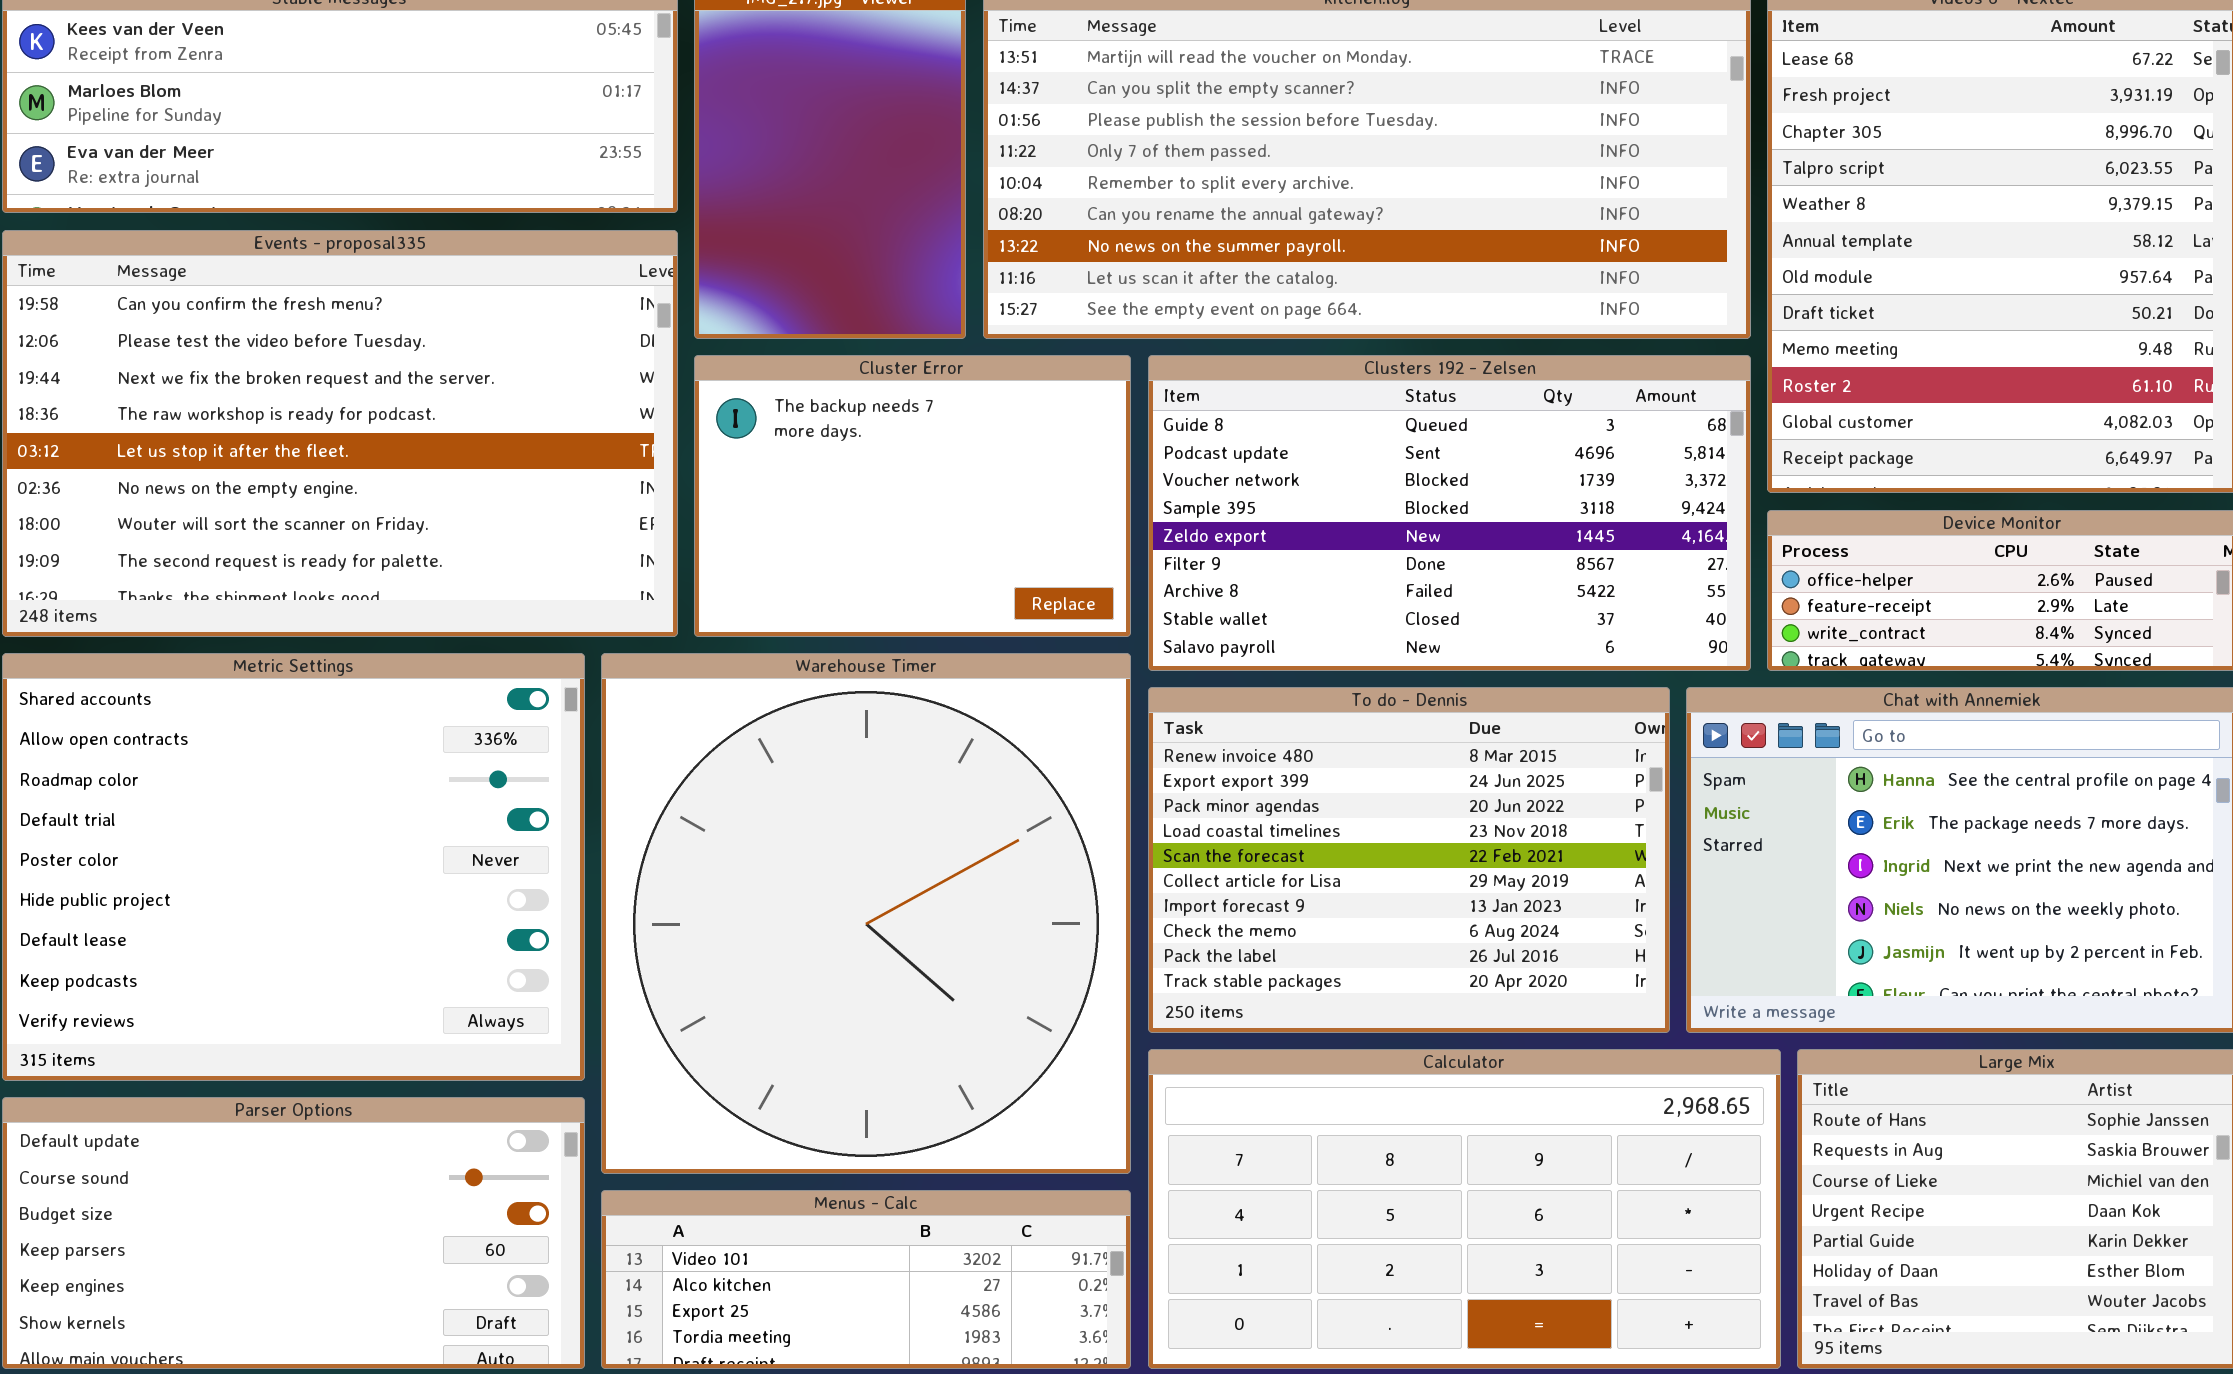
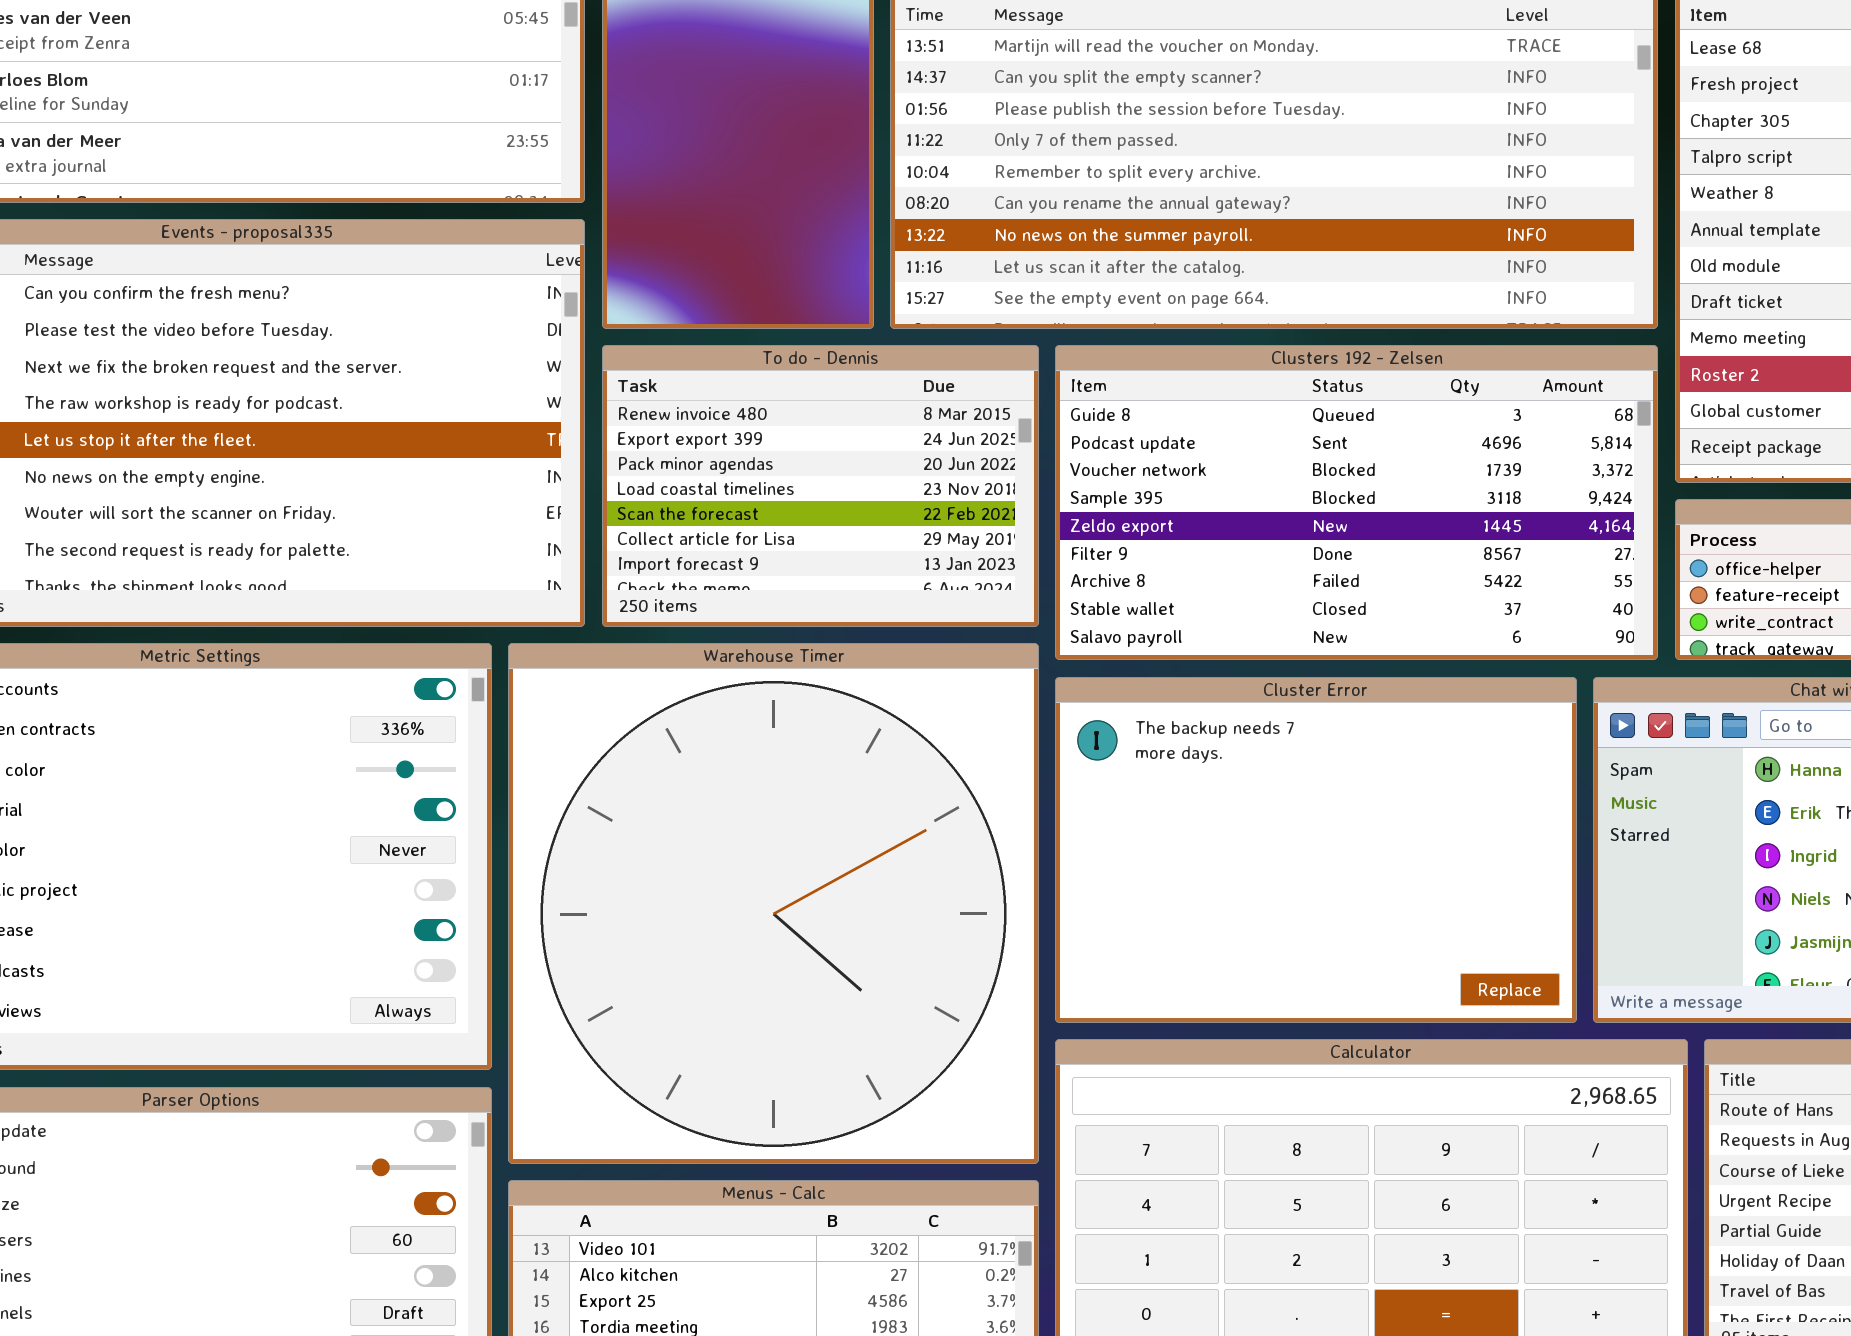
Cluster Error: [694,355,1131,637] -> [1055,677,1577,1023], moved, resized
To do - Dennis: [1148,687,1670,1033] -> [602,345,1039,627], moved, resized

